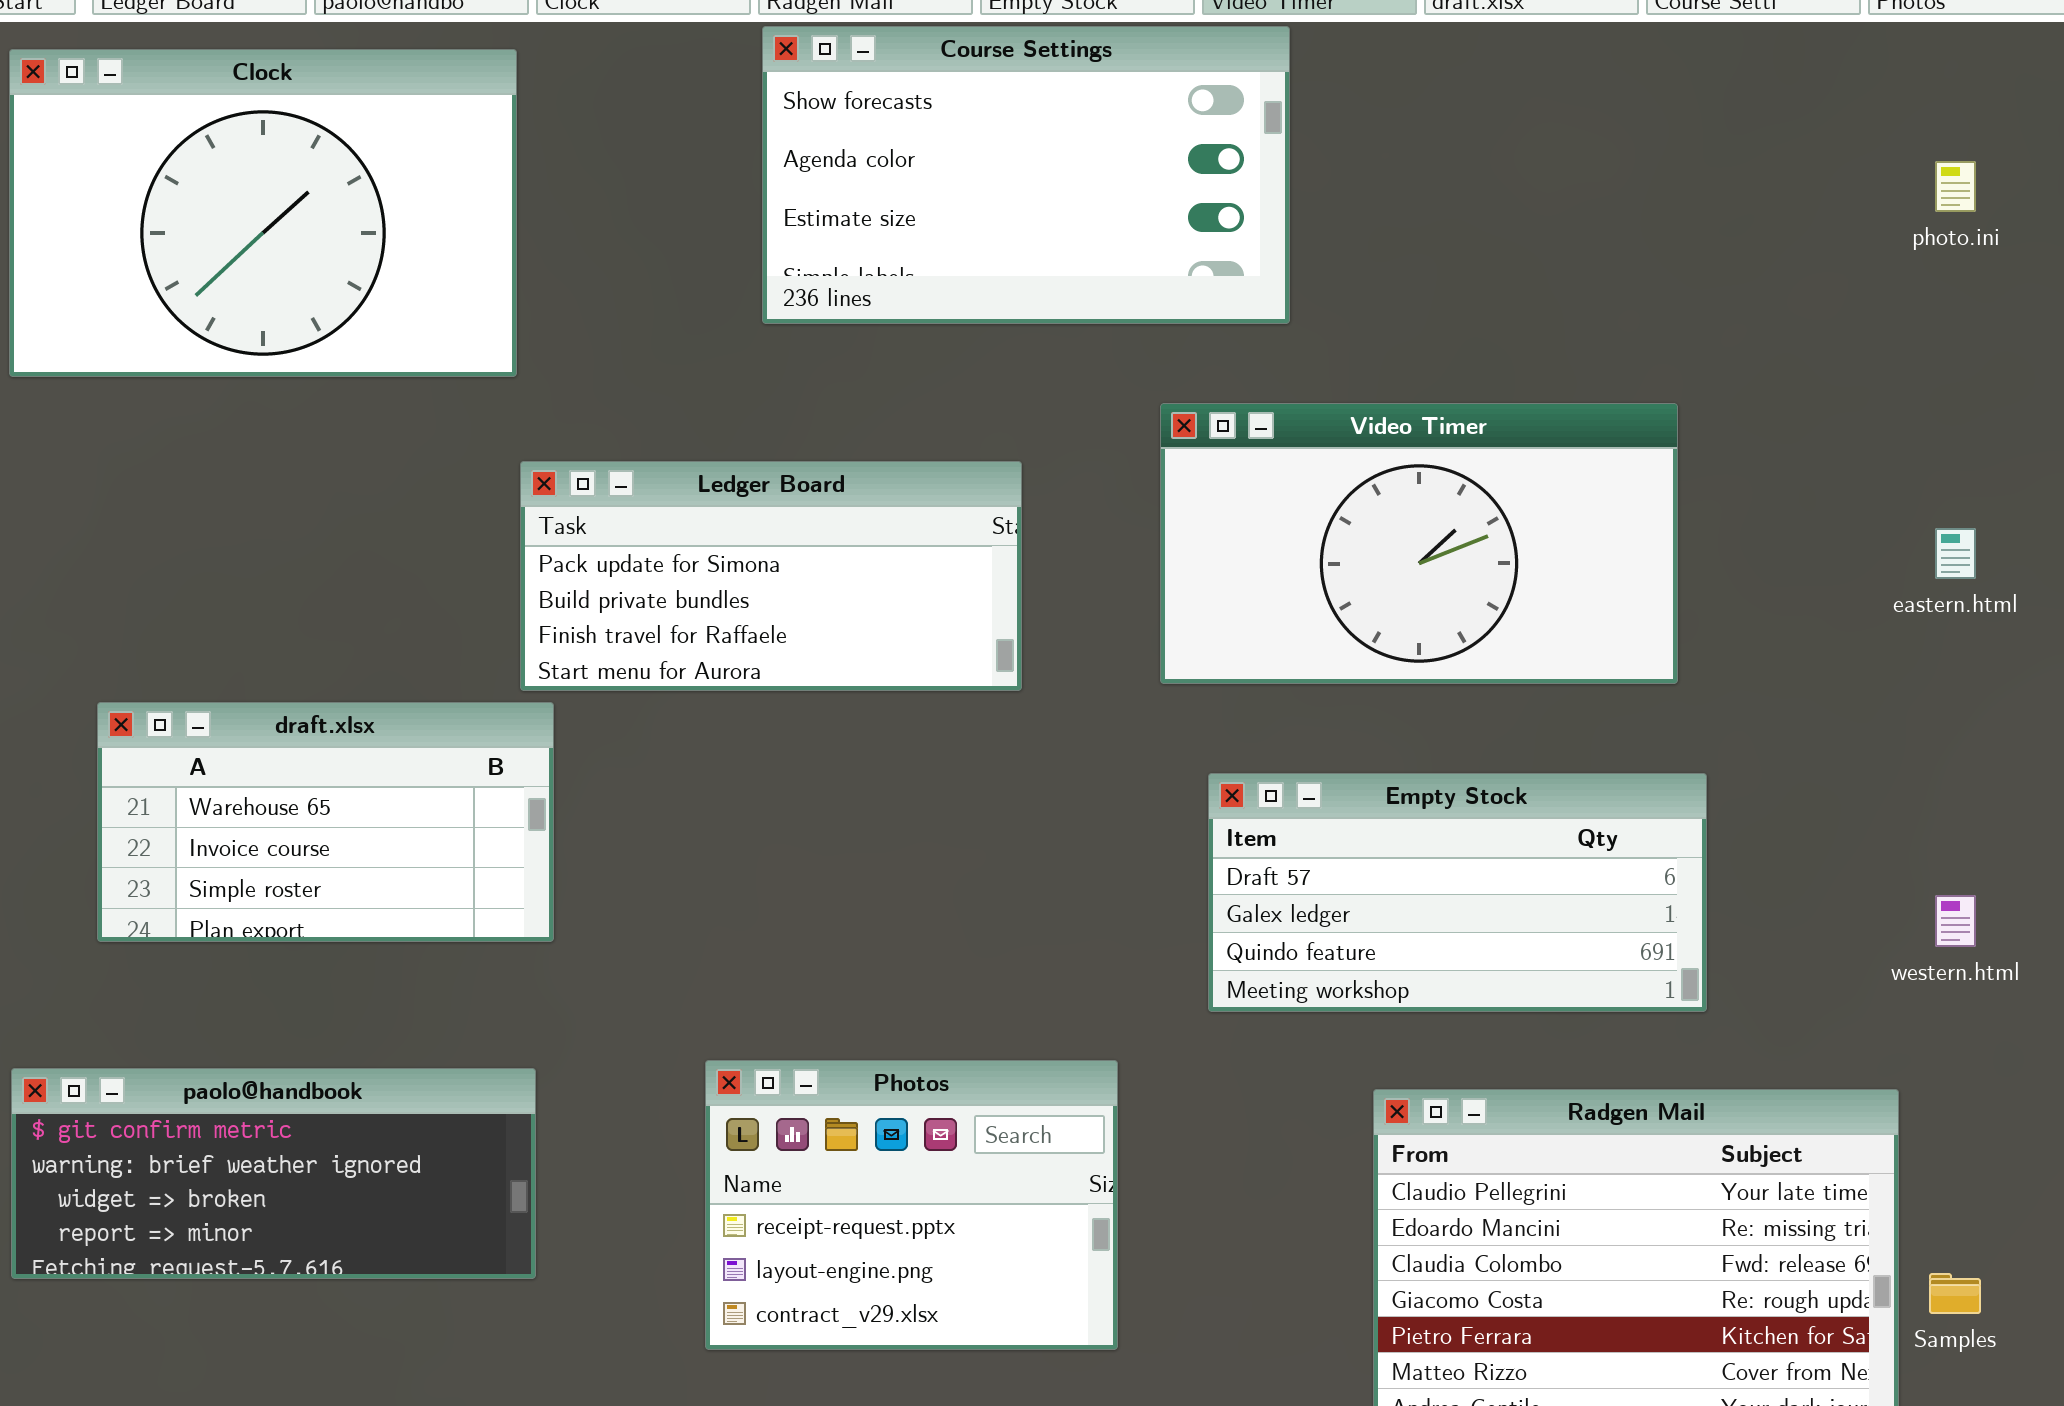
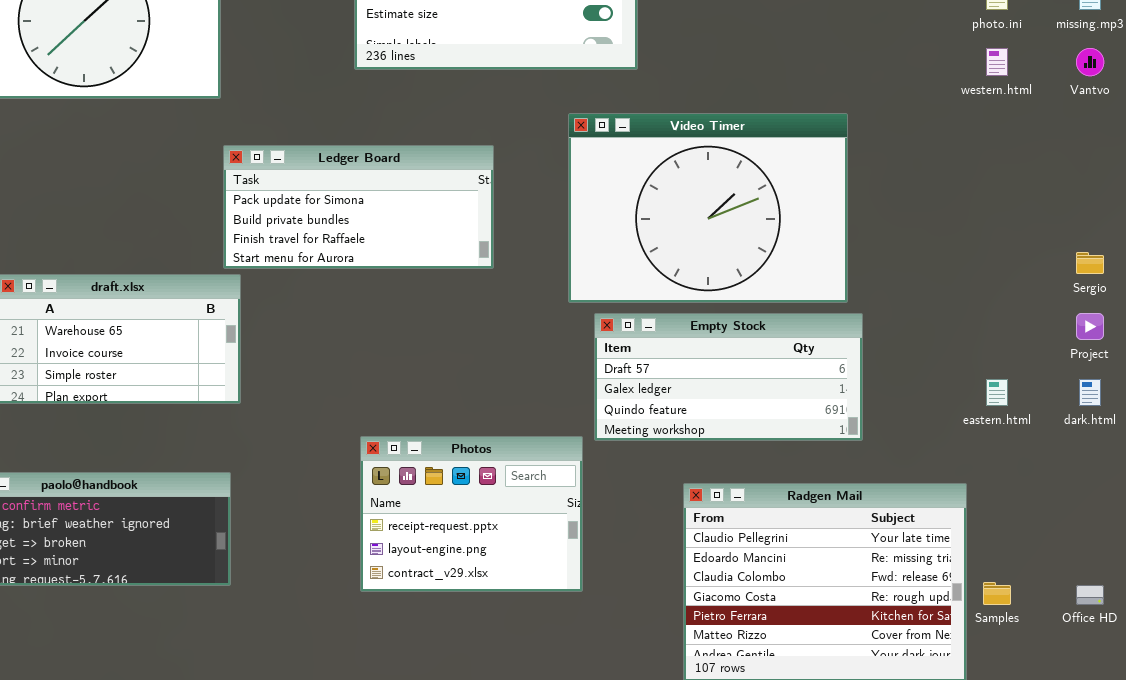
Video Timer: [1160,403,1678,684] -> [568,113,848,303], resized
eastern.html: [1935,528,1976,579] -> [986,379,1008,406], moved
western.html: [1935,895,1976,947] -> [986,48,1008,76], moved
Photos: [705,1060,1118,1350] -> [360,436,583,592], moved

